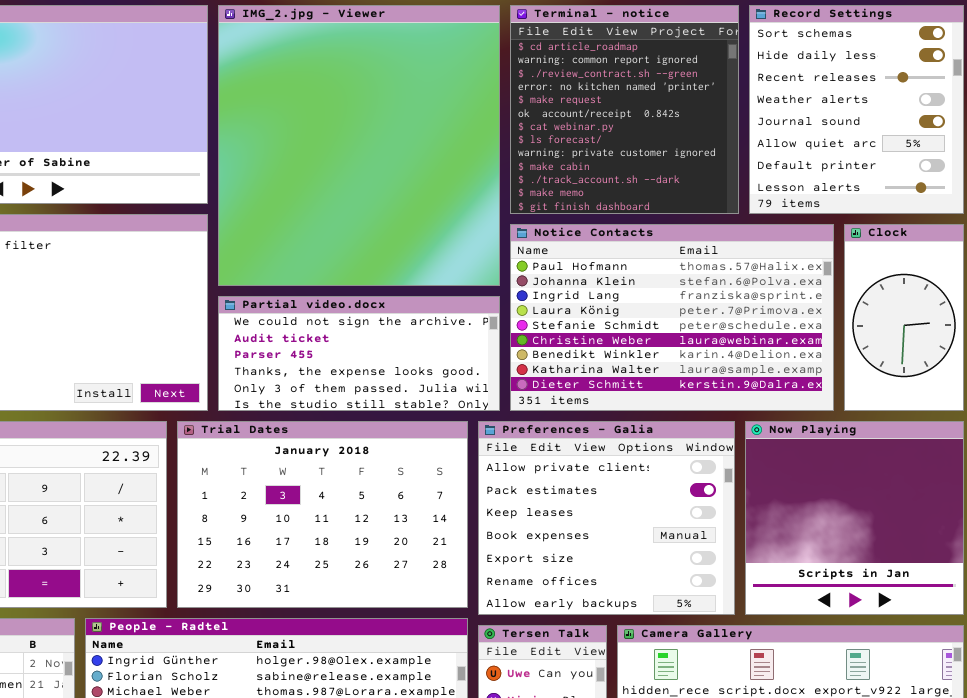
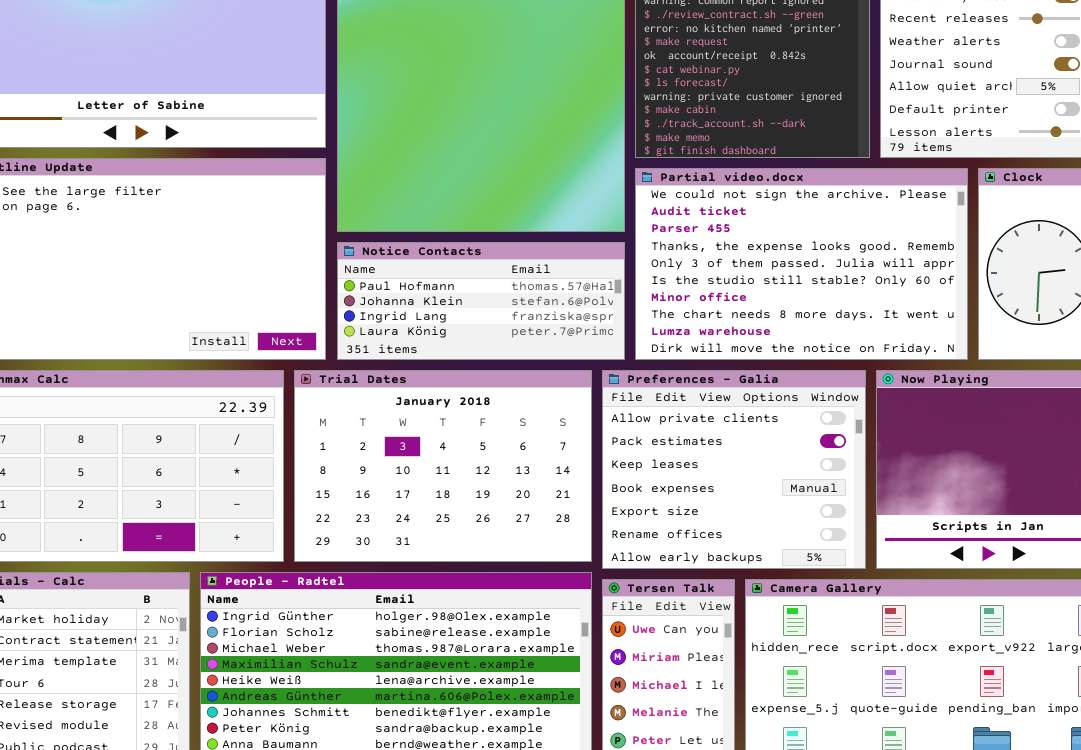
Notice Contacts: [510,224,834,411] -> [337,242,625,360], moved, resized
Partial video.docx: [218,296,500,411] -> [635,168,968,360], moved, resized

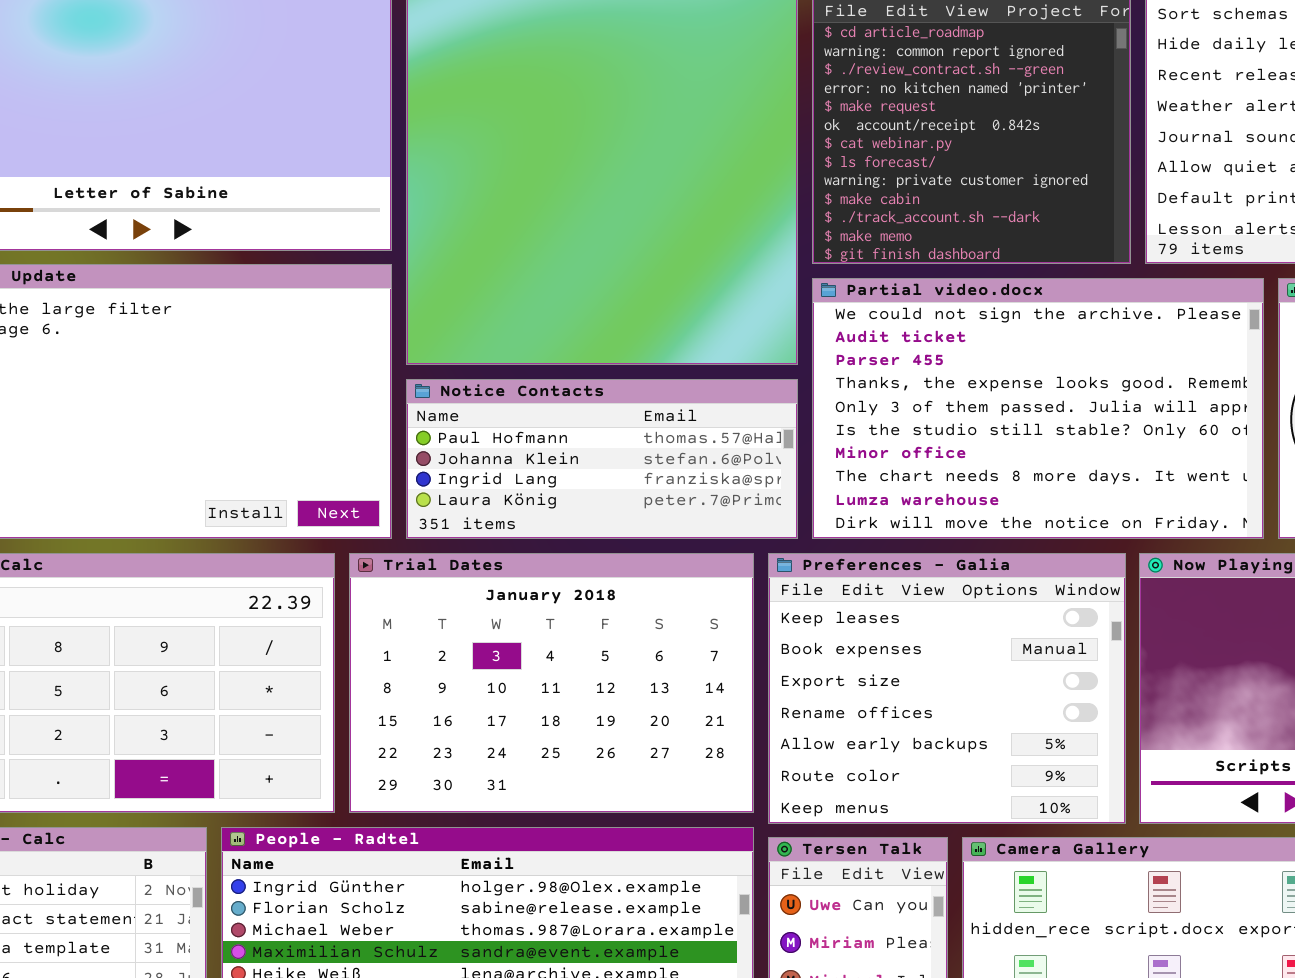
Preferences - Galia: [602,370,866,569] -> [768,553,1126,824], scrolled down 2 rows

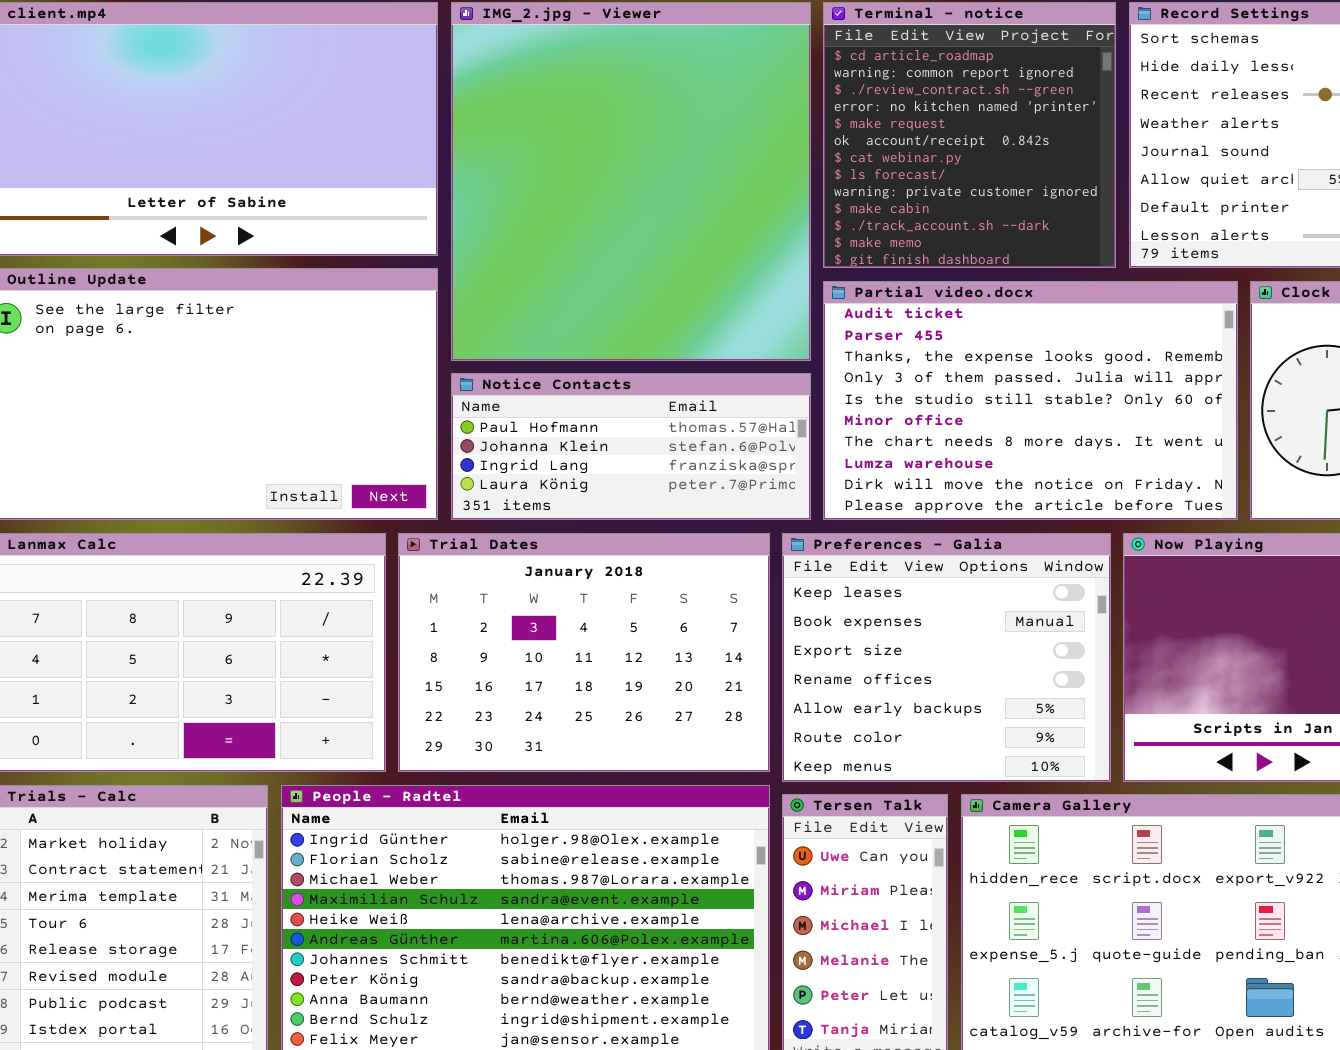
Partial video.docx: [812,278,1264,539] -> [823,281,1238,520], scrolled down 1 row

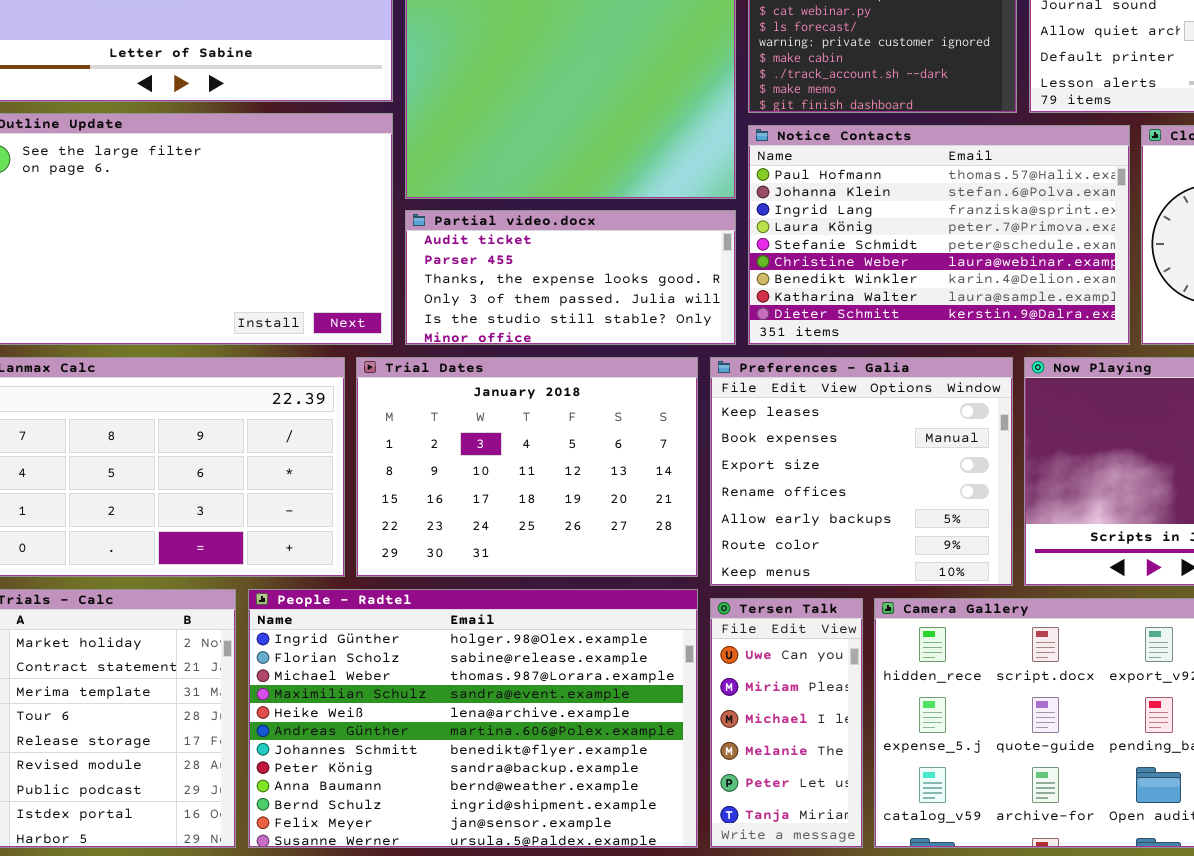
Partial video.docx: [823,281,1238,520] -> [405,210,736,345], moved, resized
Notice Contacts: [451,373,811,520] -> [748,125,1130,345], moved, resized

